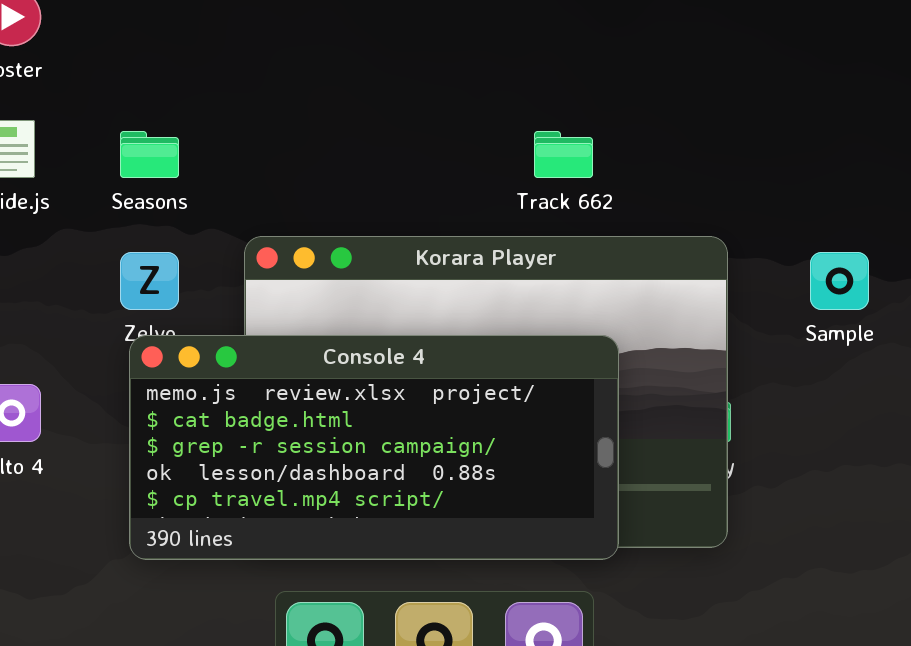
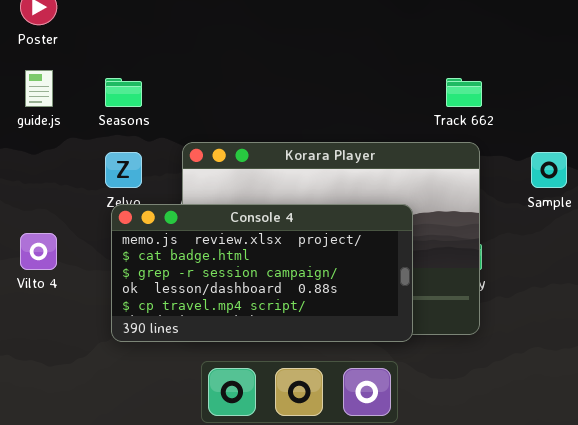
Track 662: [534,131,593,178] -> [446,78,482,107], moved

